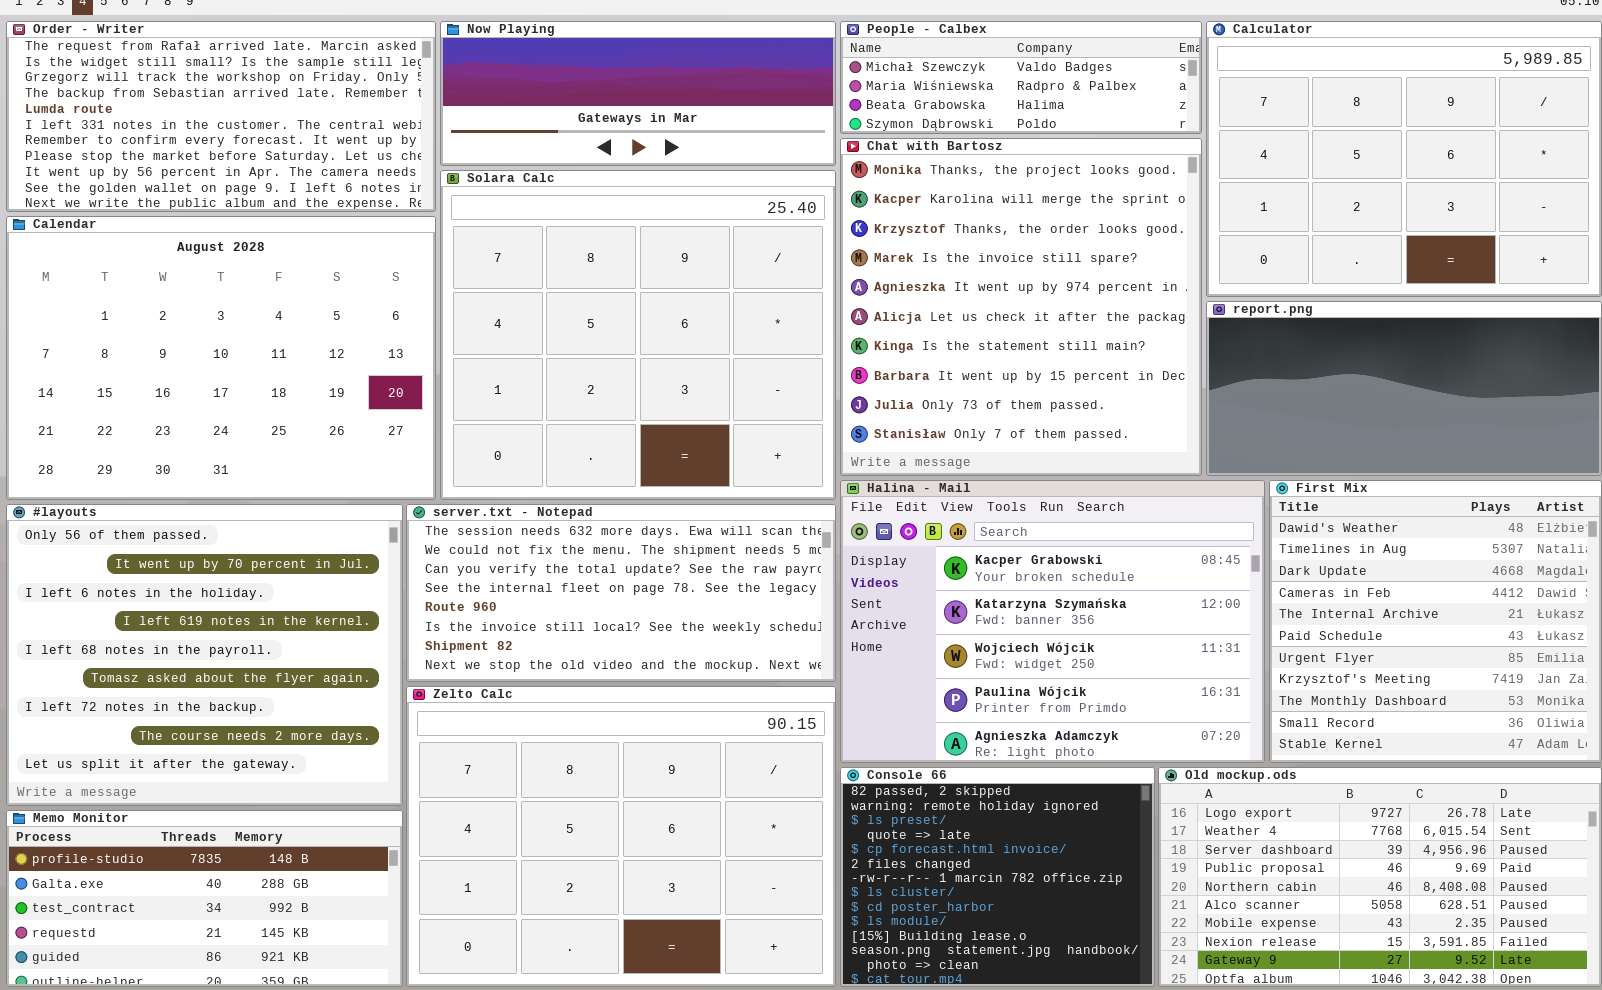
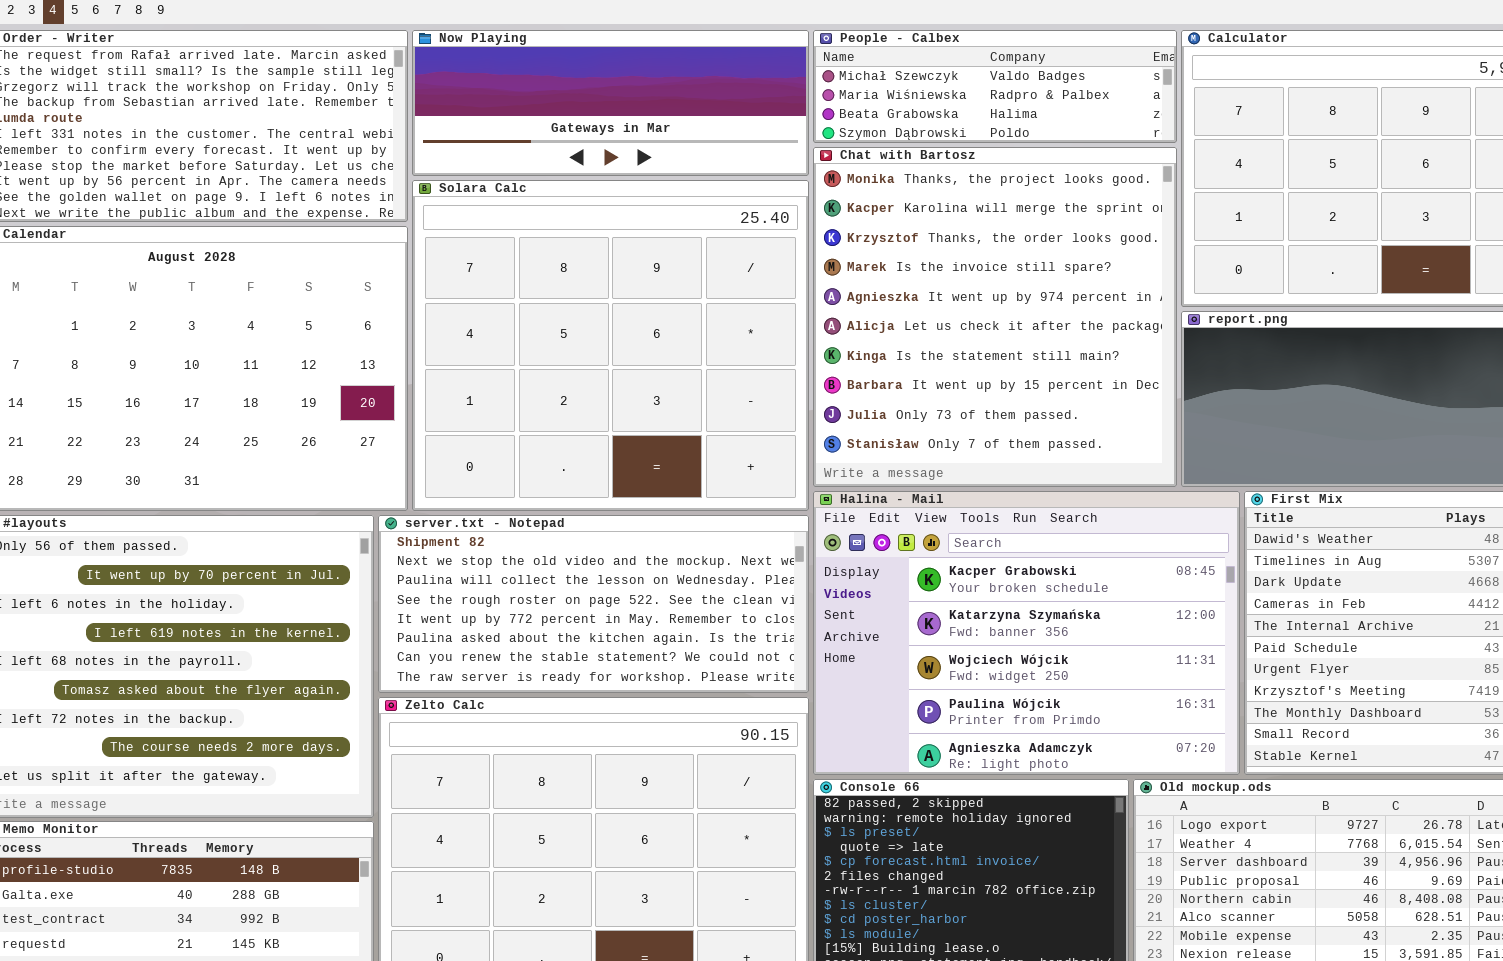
server.txt - Notepad: [406,504,836,682] -> [378,515,809,693], scrolled down 6 rows

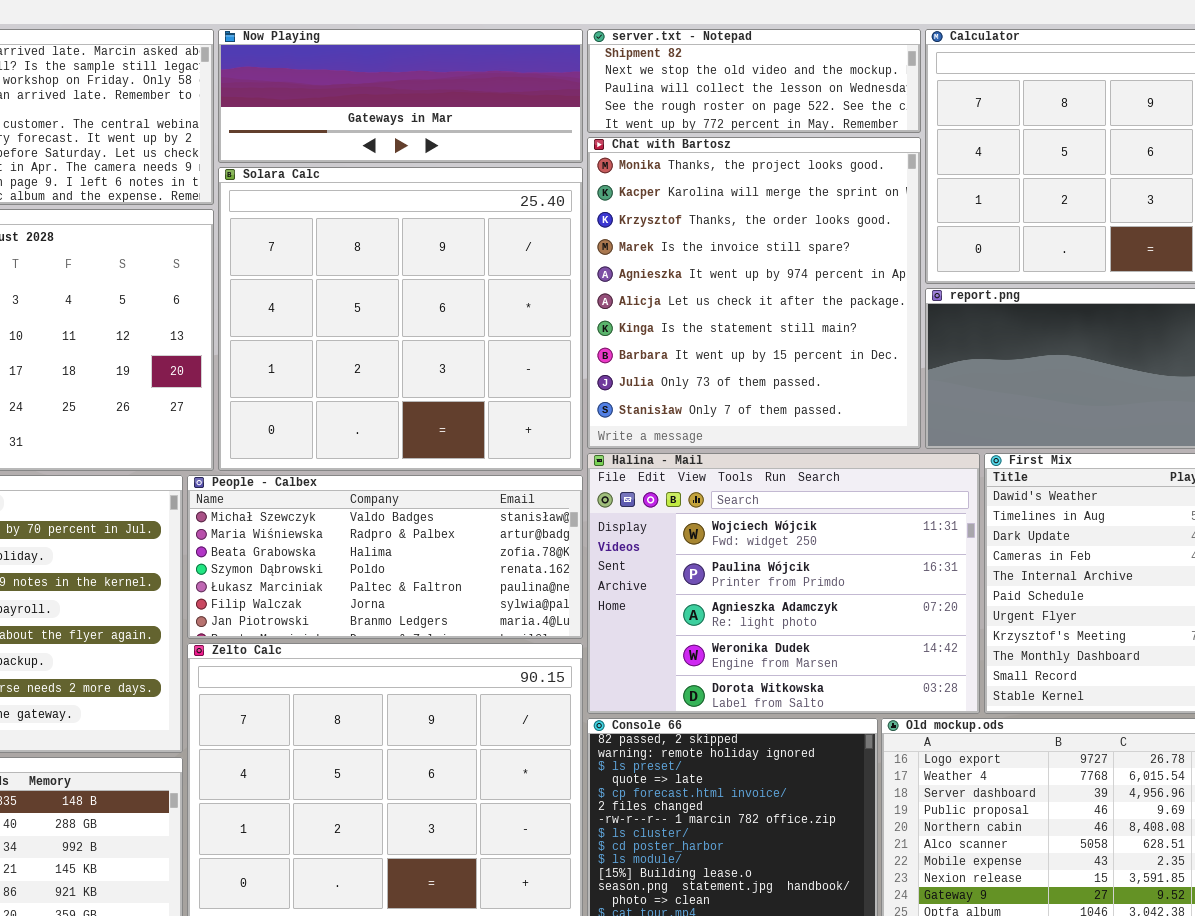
People - Calbex: [813,30,1177,143] -> [187,475,583,639], moved, resized
Halina - Mail: [813,491,1240,775] -> [587,453,980,714], scrolled down 2 rows
server.txt - Notepad: [378,515,809,693] -> [587,29,921,133], moved, resized

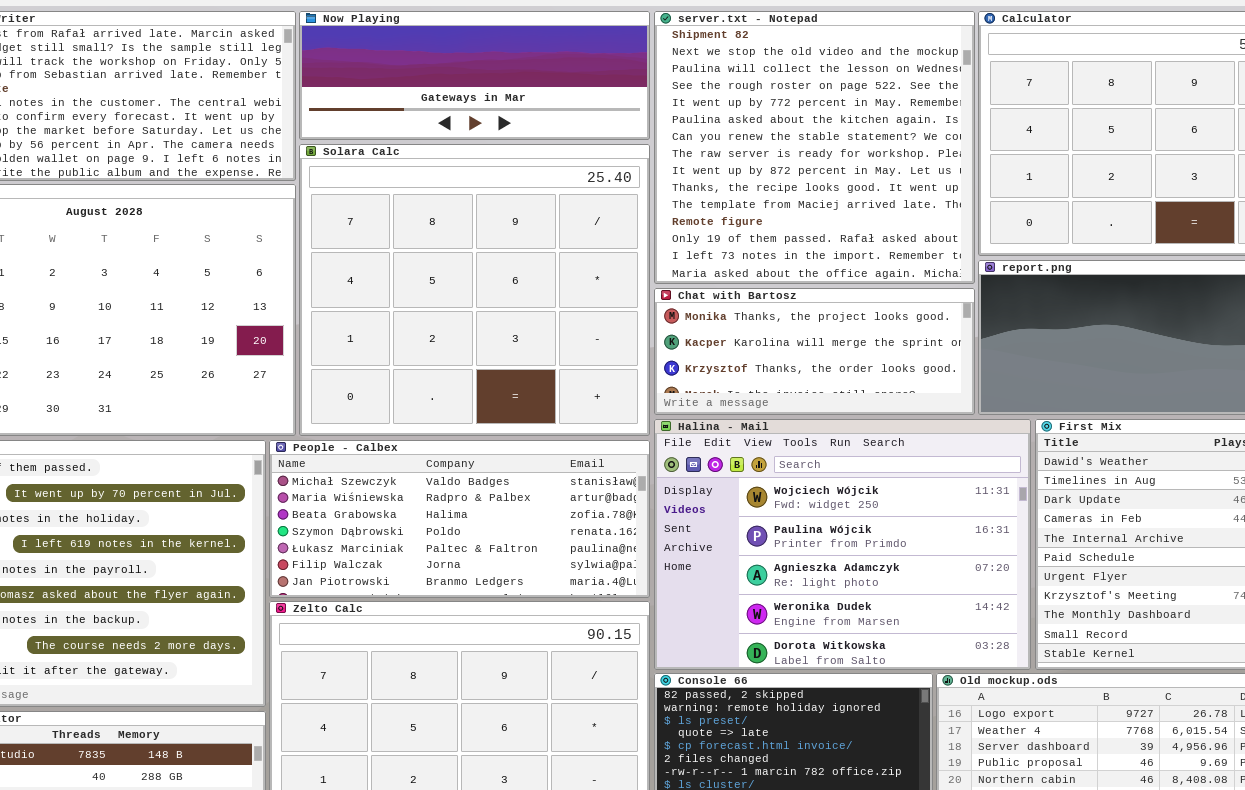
server.txt - Notepad: [587,29,921,133] -> [654,11,975,284], resized
Chat with Bartosz: [587,137,921,449] -> [654,288,975,415], resized

